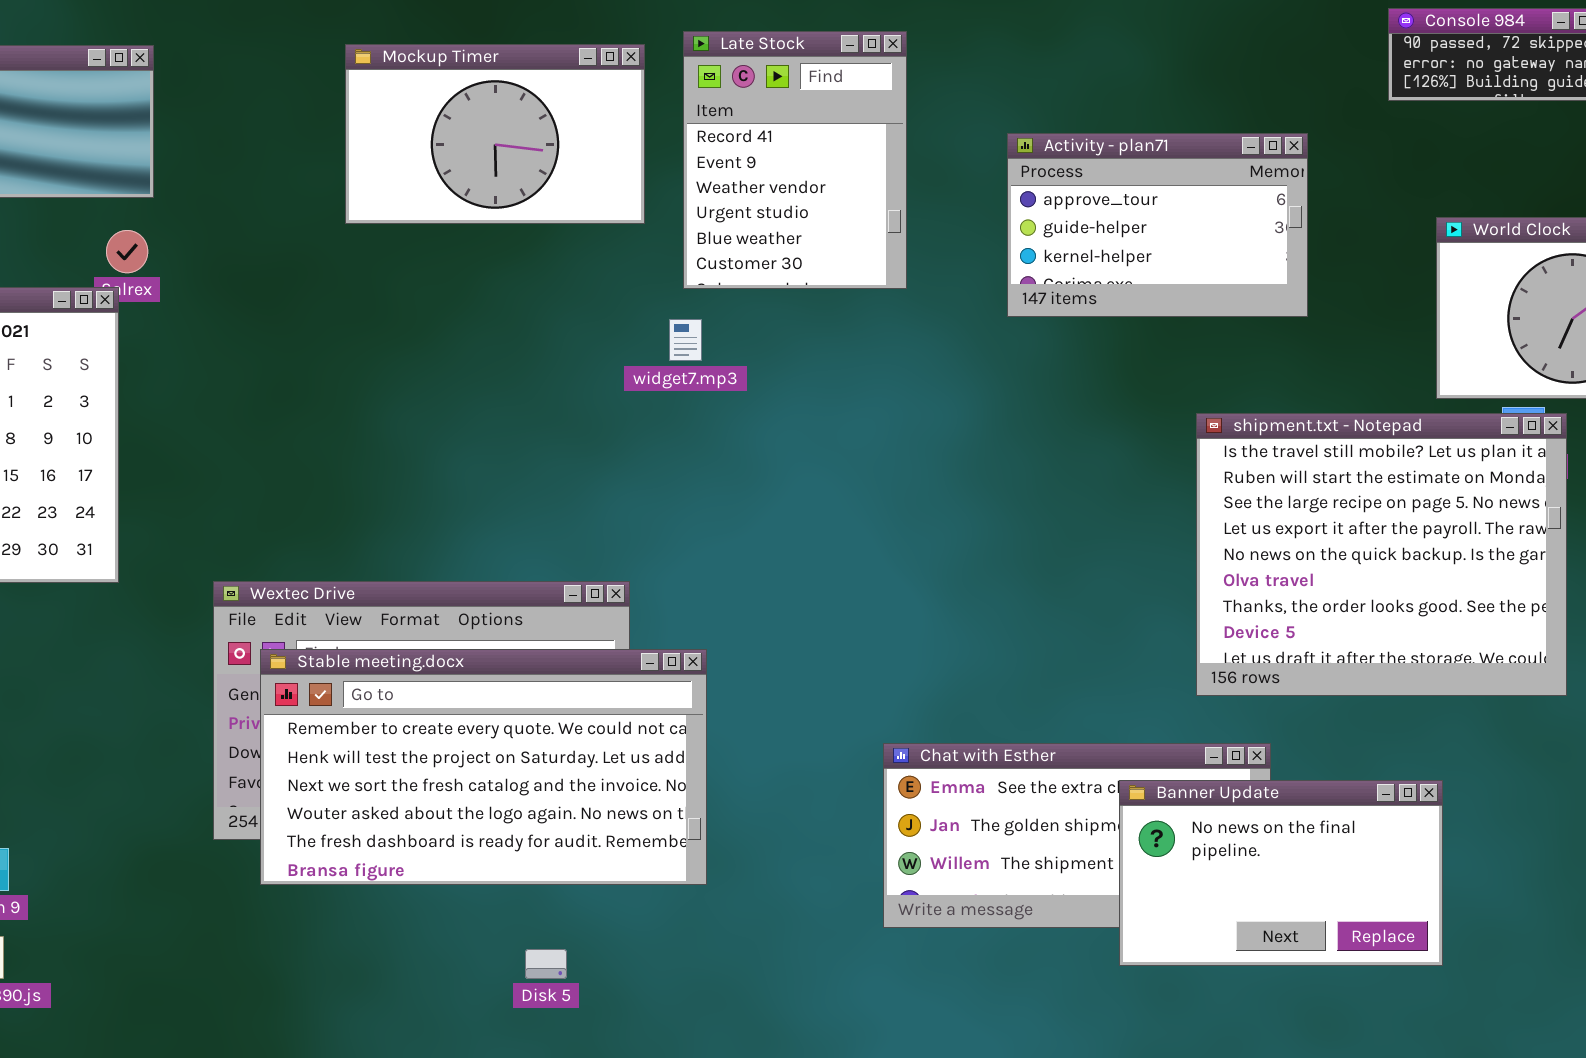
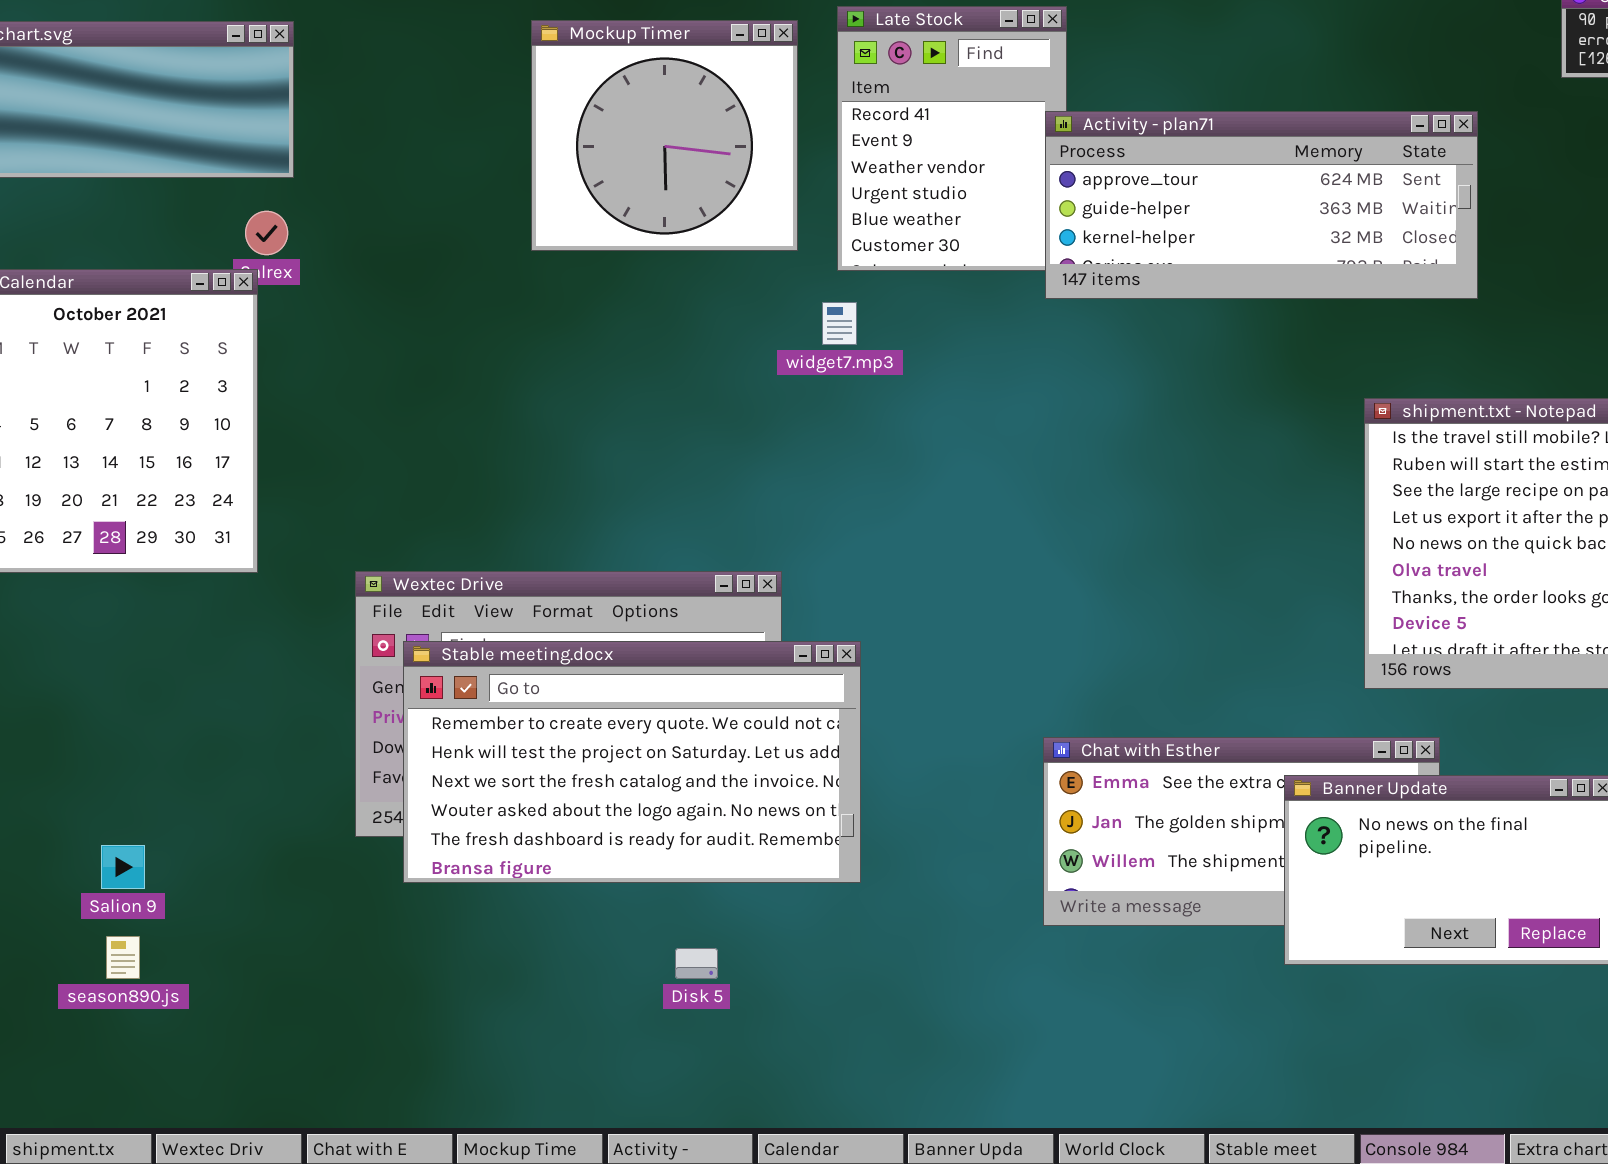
Mockup Timer: [345,44,645,224] -> [531,20,798,251], resized
Activity - plan71: [1007,133,1308,317] -> [1045,111,1478,299], resized

